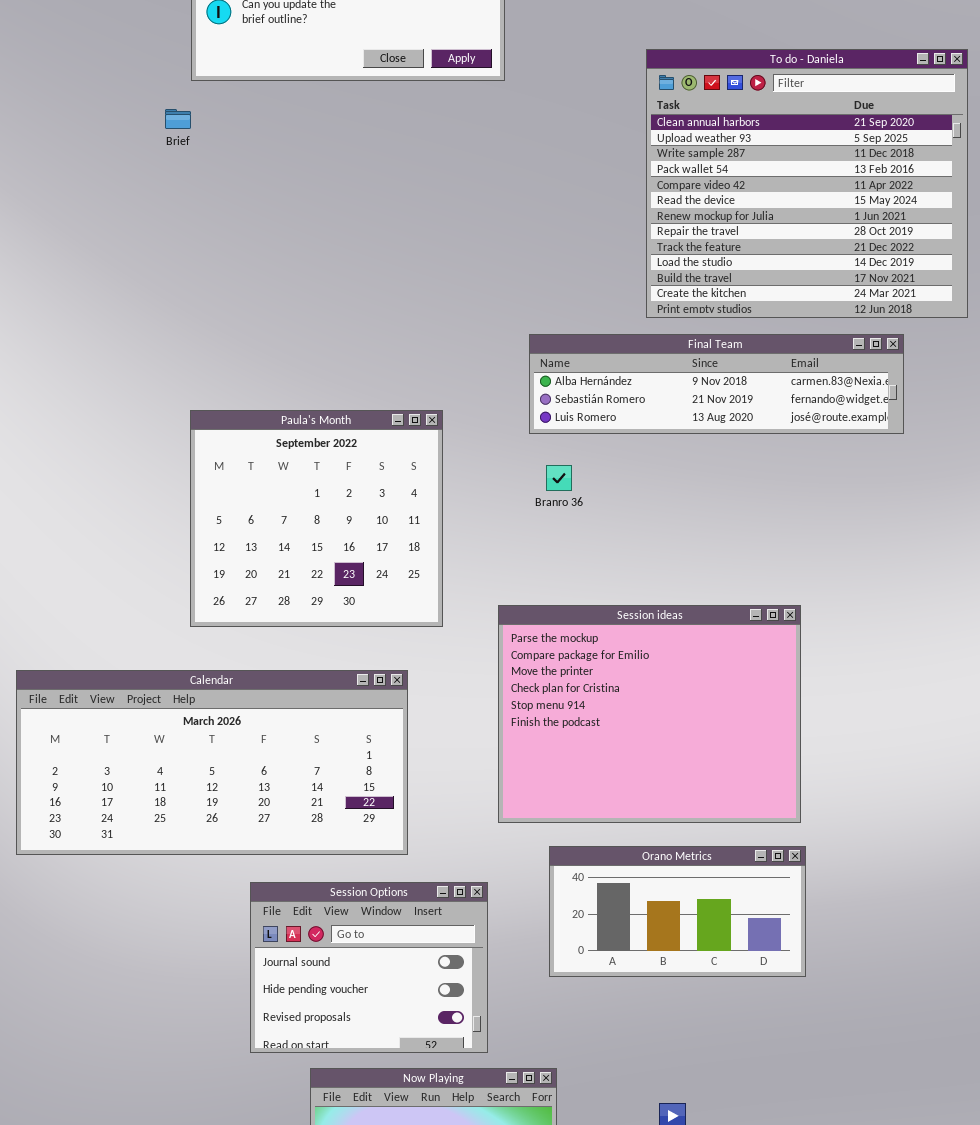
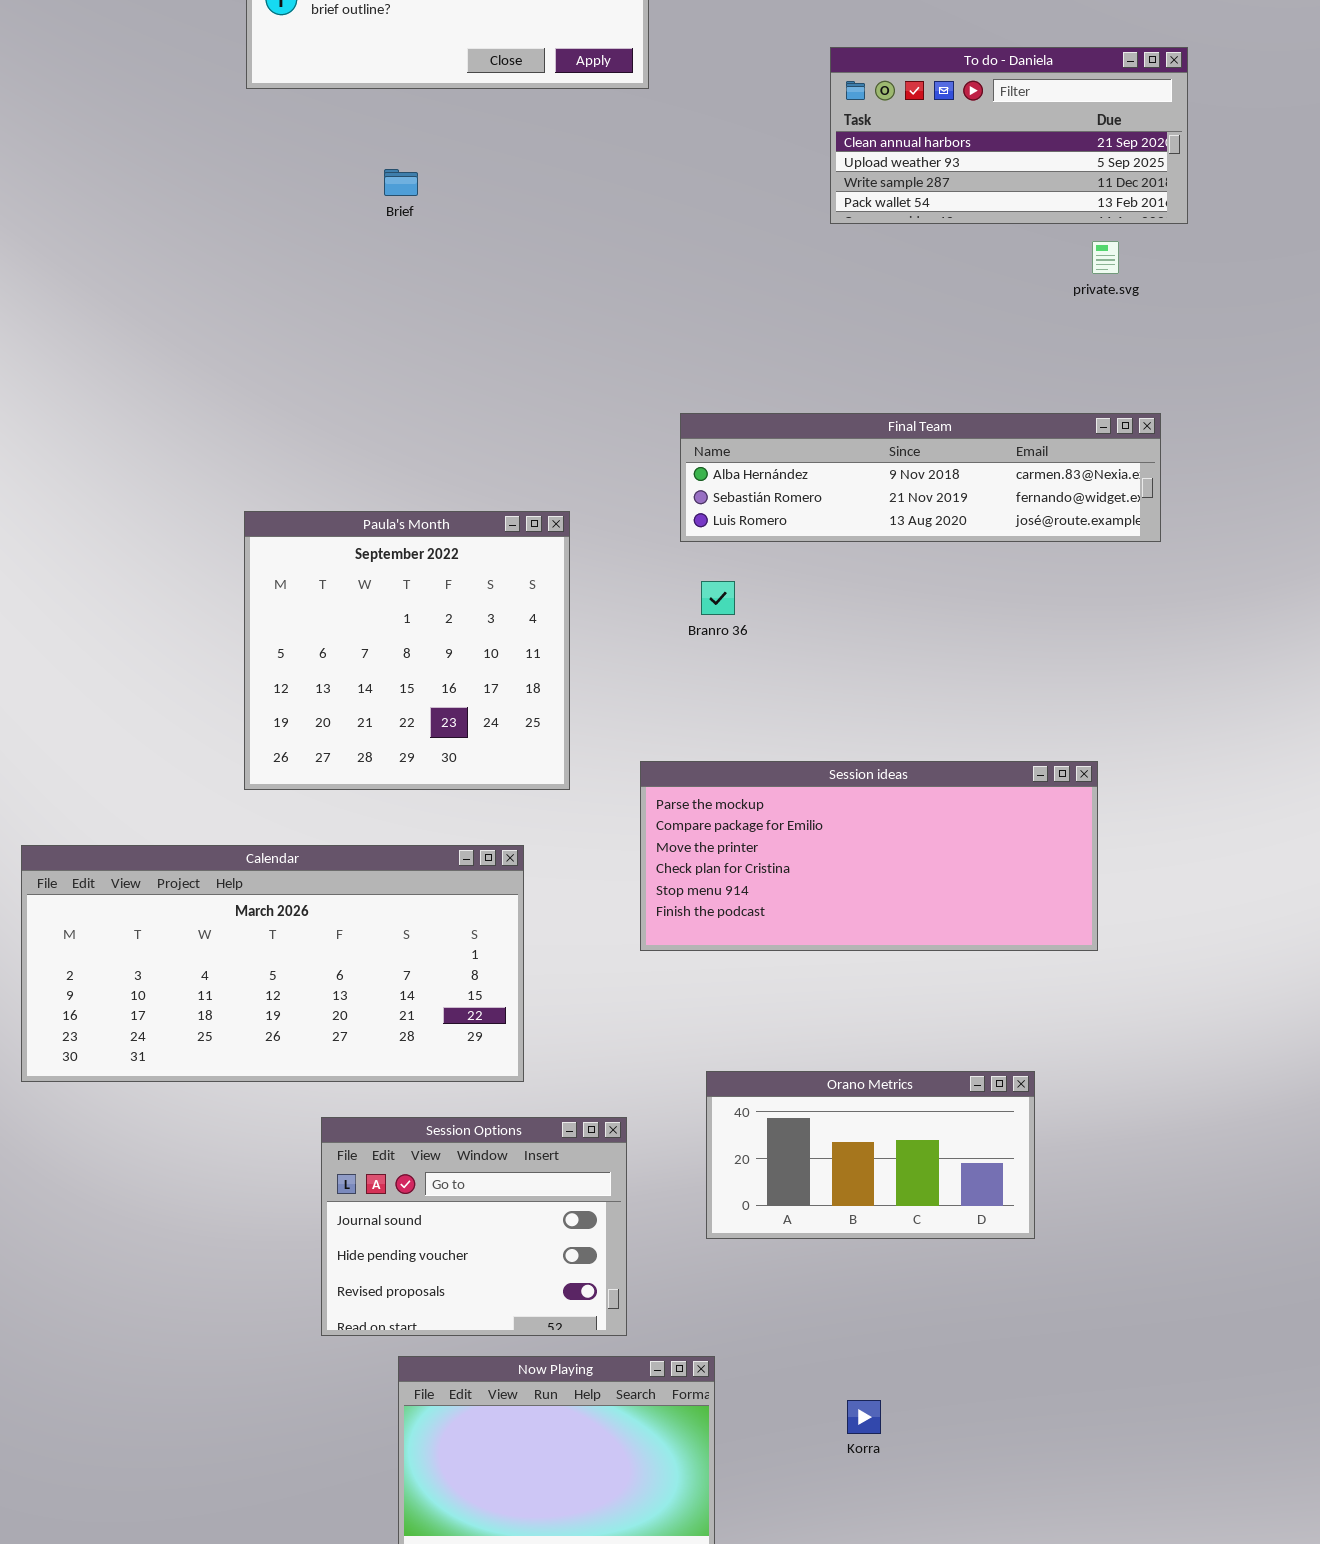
To do - Daniela: [646,49,968,318] -> [830,47,1188,224], resized
Brief: [165,109,191,129] -> [384,169,418,196], moved
Session ideas: [498,605,801,823] -> [640,761,1098,951], resized

